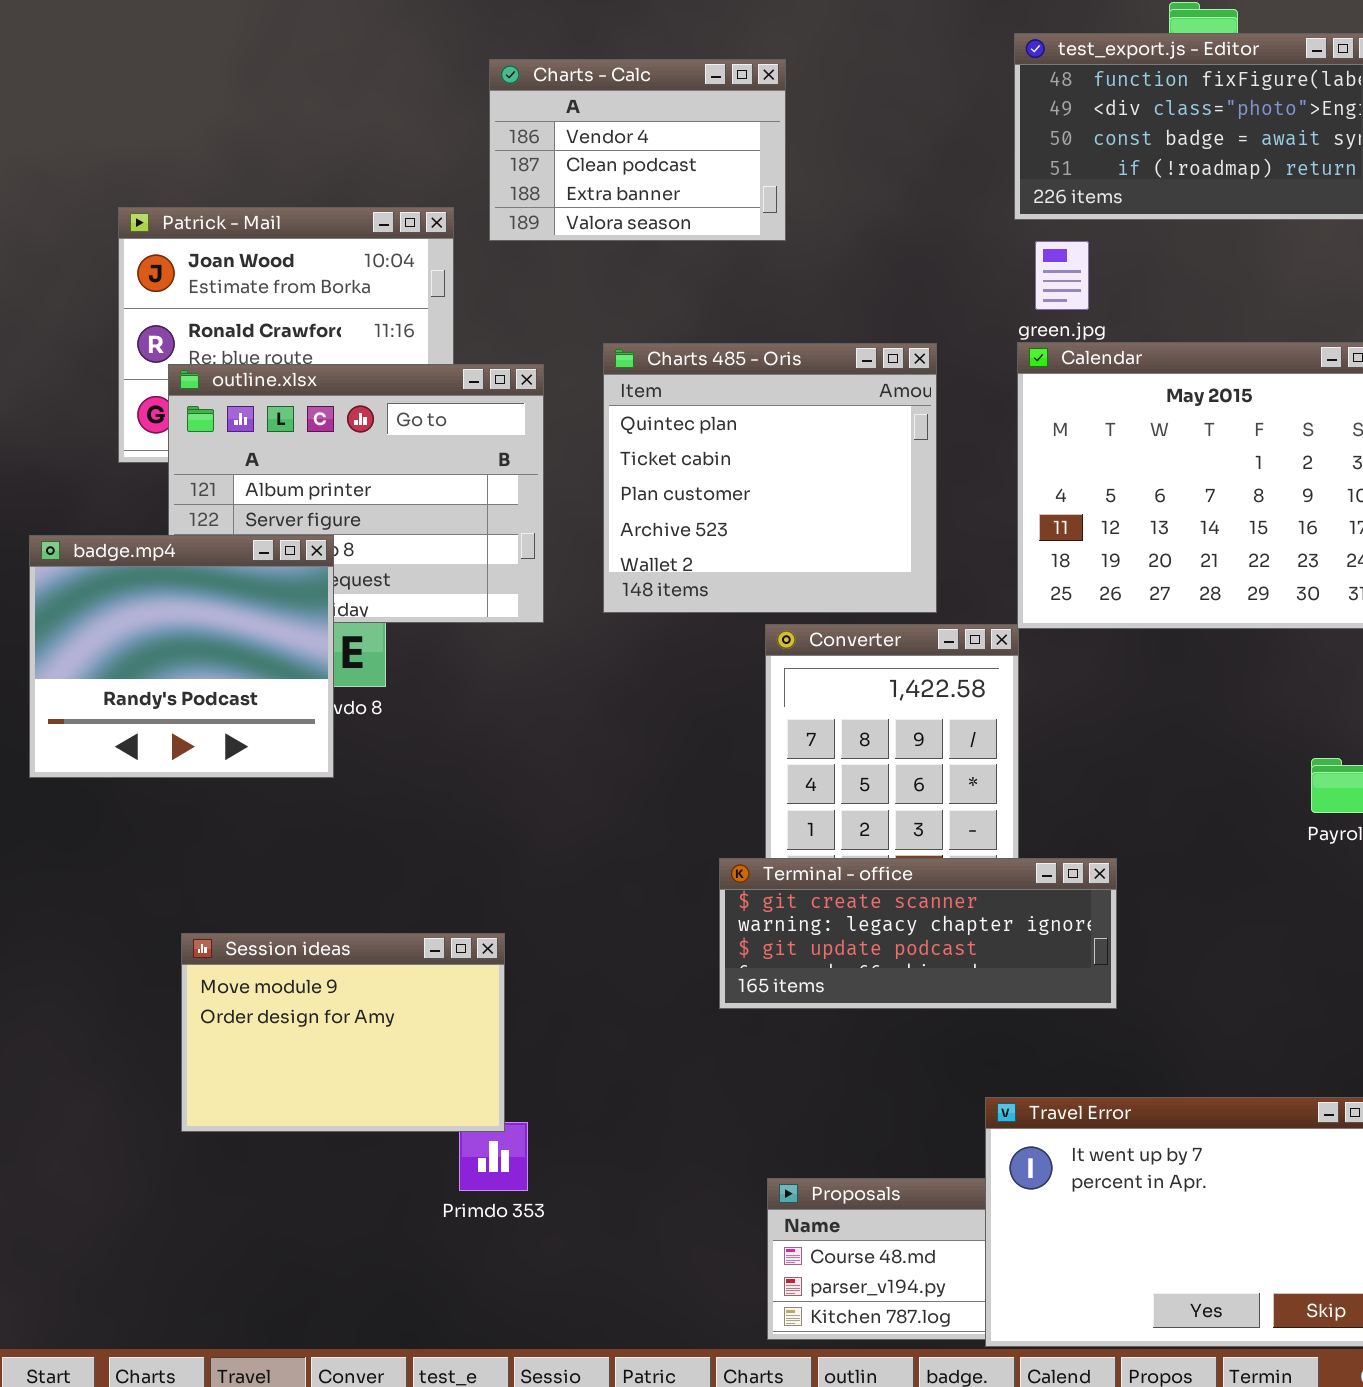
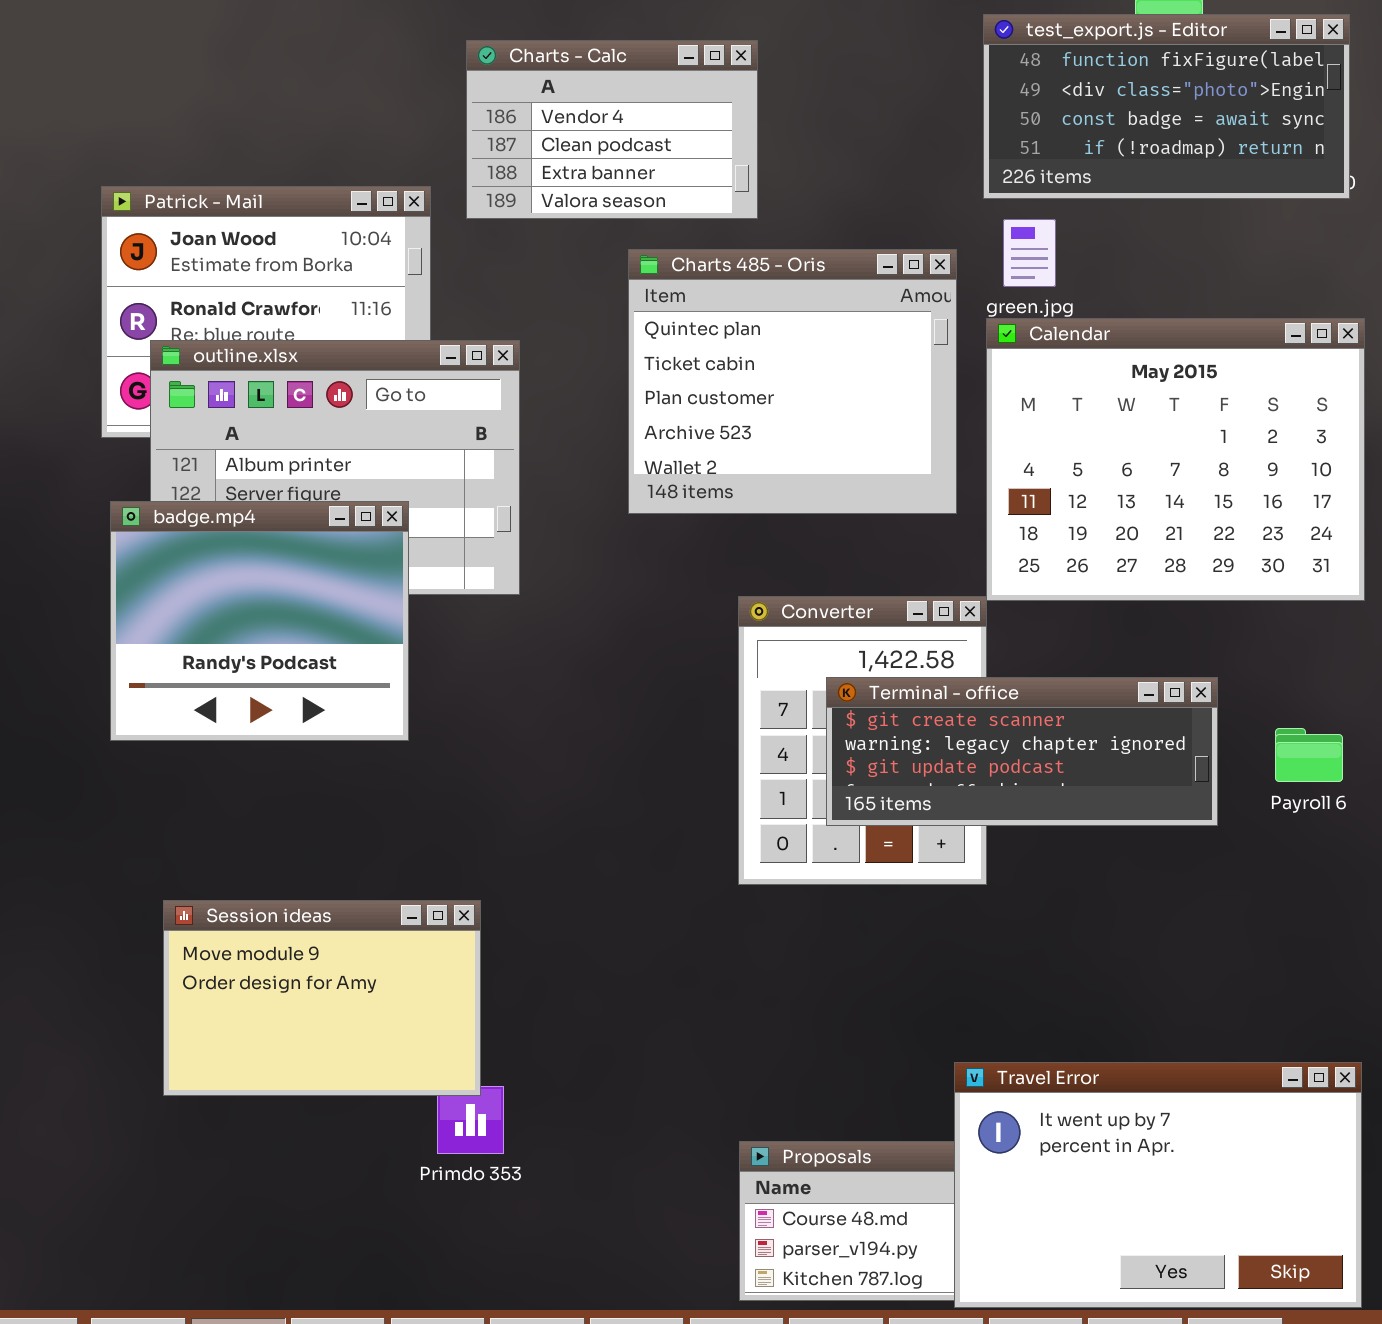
Charts 485 - Oris: [603,343,937,613] -> [628,249,957,514], moved
badge.mp4: [29,535,334,778] -> [110,501,409,741], moved
Terminal - office: [719,858,1117,1009] -> [826,677,1218,826], moved

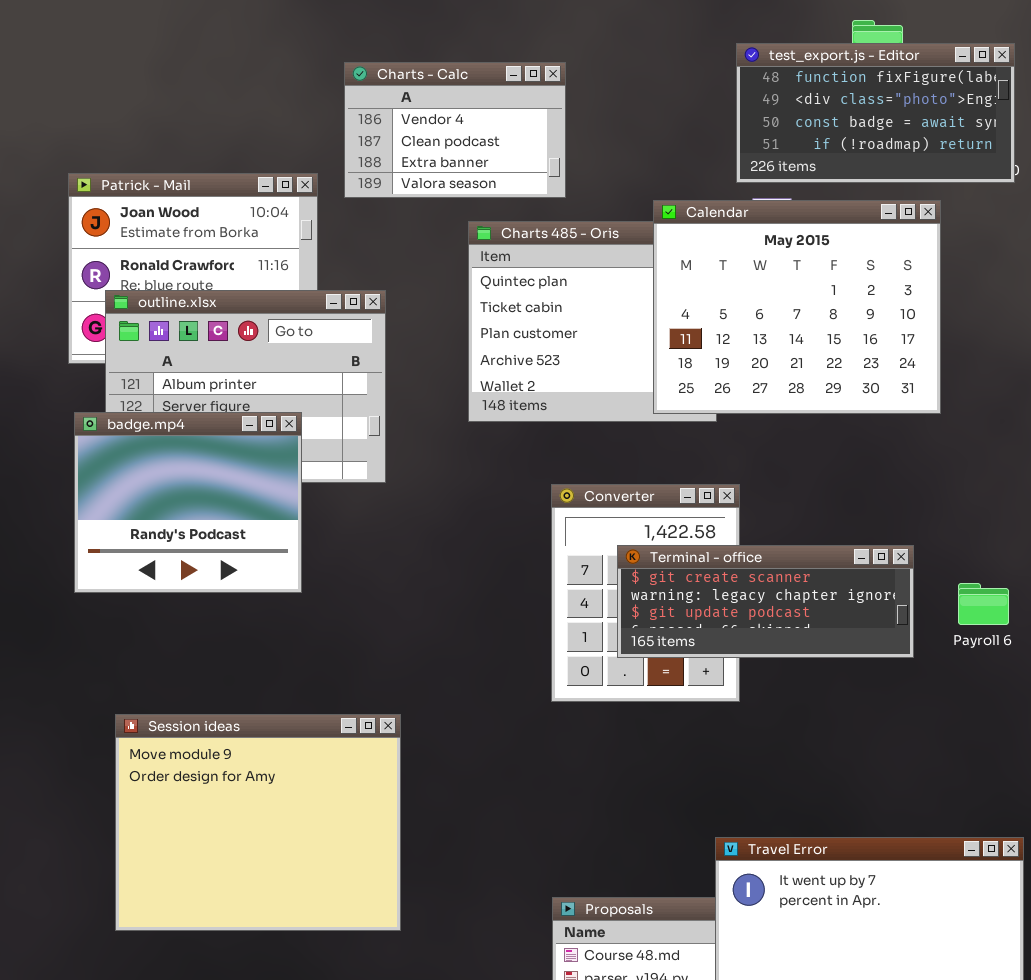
Calendar: [986,318,1365,601] -> [653,200,941,414], moved
Session ideas: [163,900,481,1096] -> [115,714,401,931], resized

